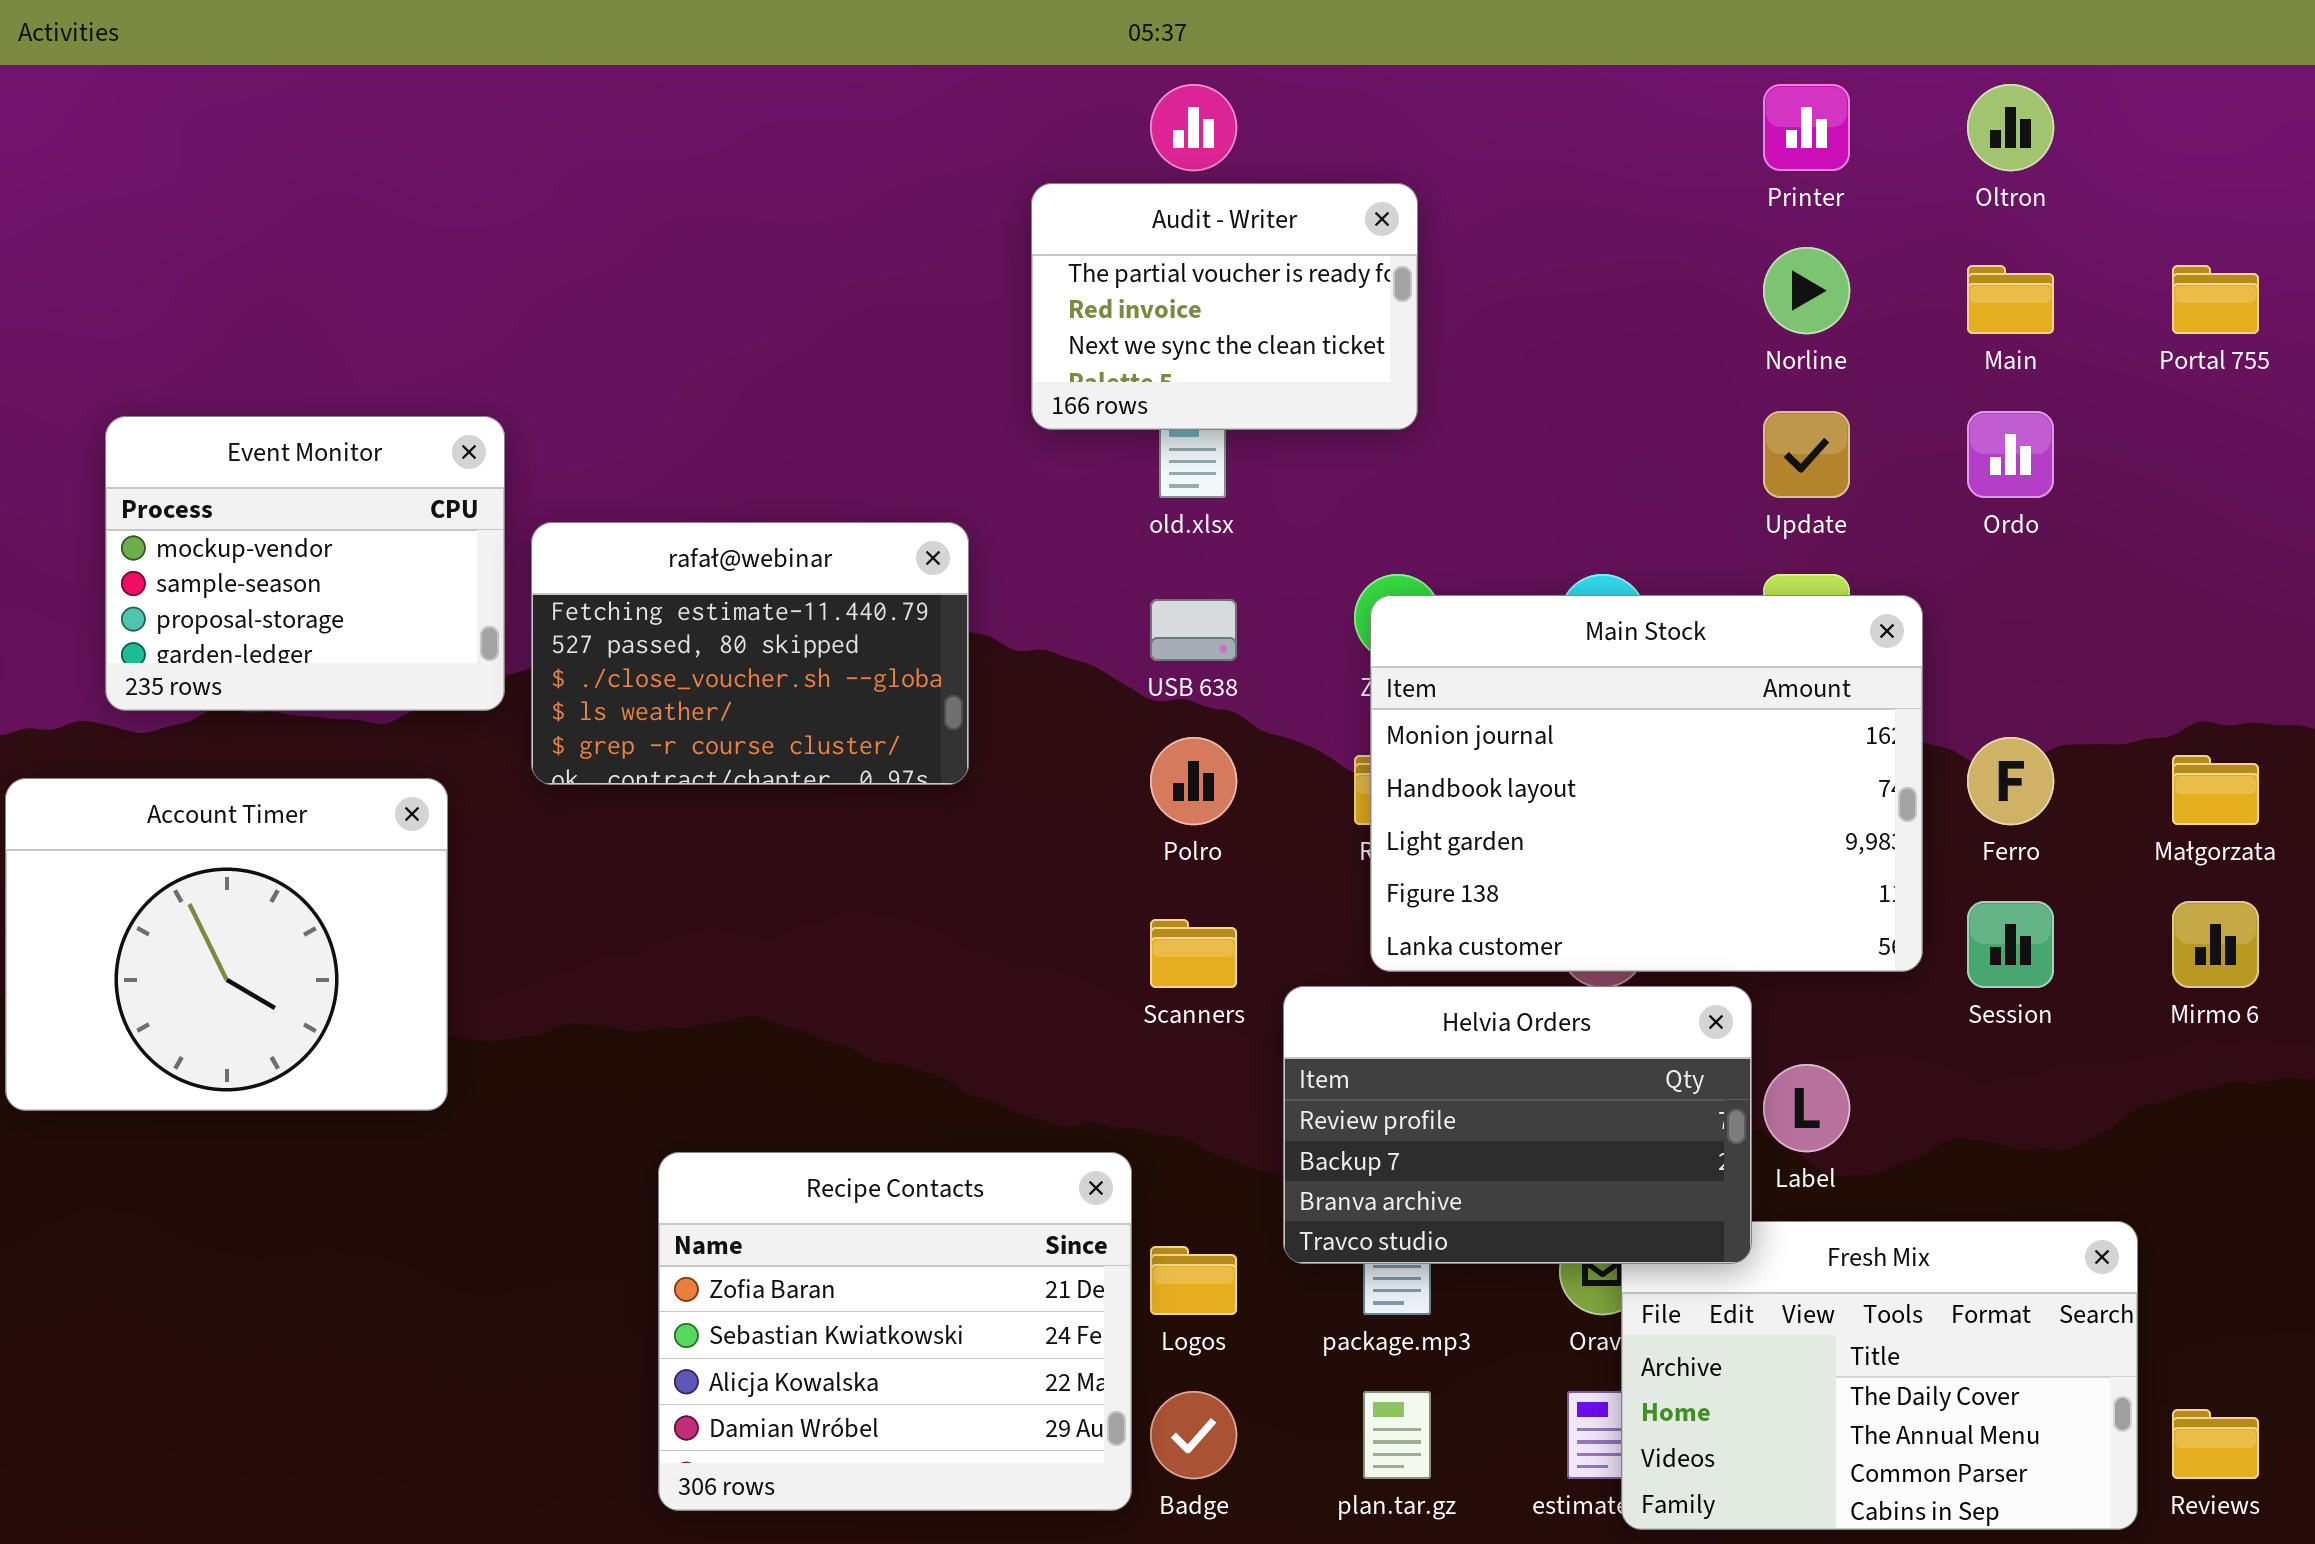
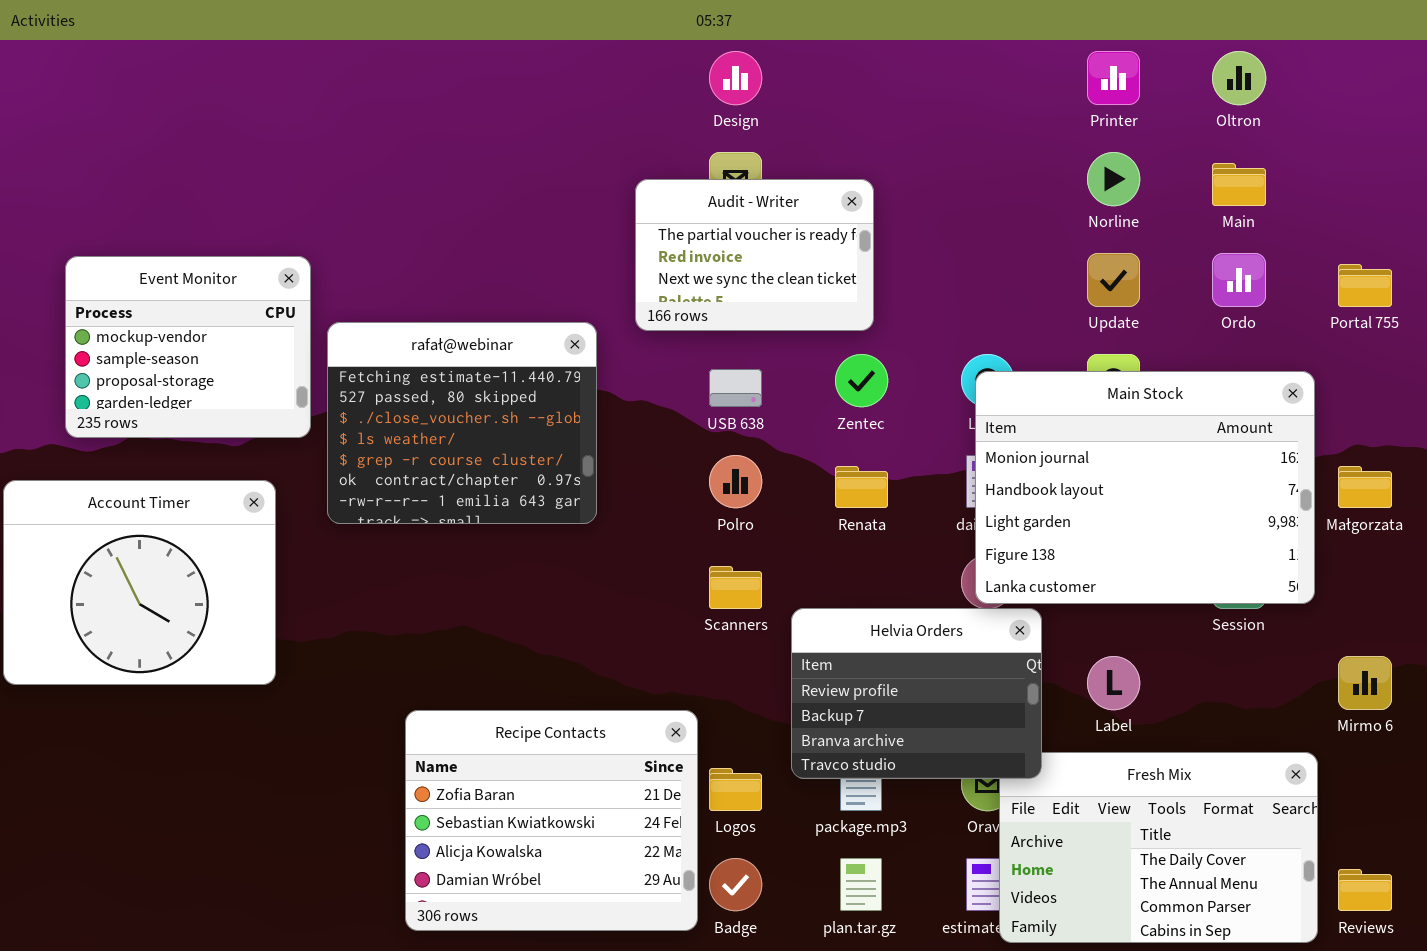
Audit - Writer: [1031,183,1418,430] -> [635,179,874,331], moved
Portal 755: [2172,265,2259,334] -> [1338,264,1392,307], moved
rafał@webinar: [531,522,969,785] -> [327,322,597,524], resized
Main Stock: [1370,595,1923,972] -> [975,371,1315,604], moved
Mirmo 6: [2172,901,2259,988] -> [1338,656,1392,710], moved
Helvia Orders: [1283,986,1752,1264] -> [791,608,1042,779], resized

